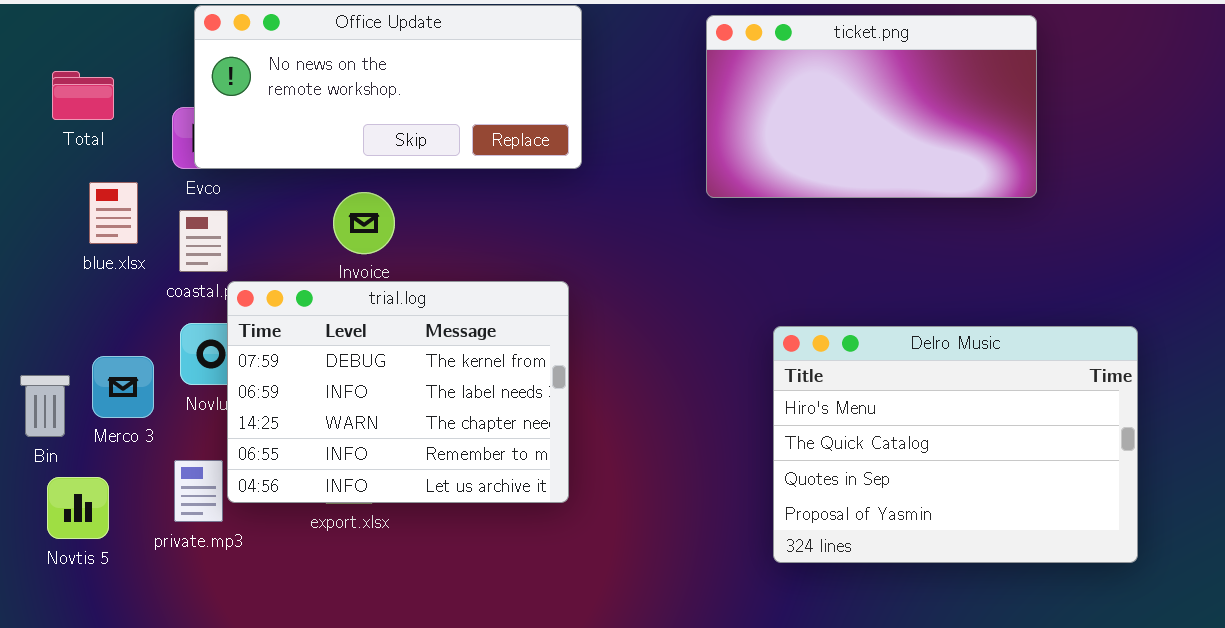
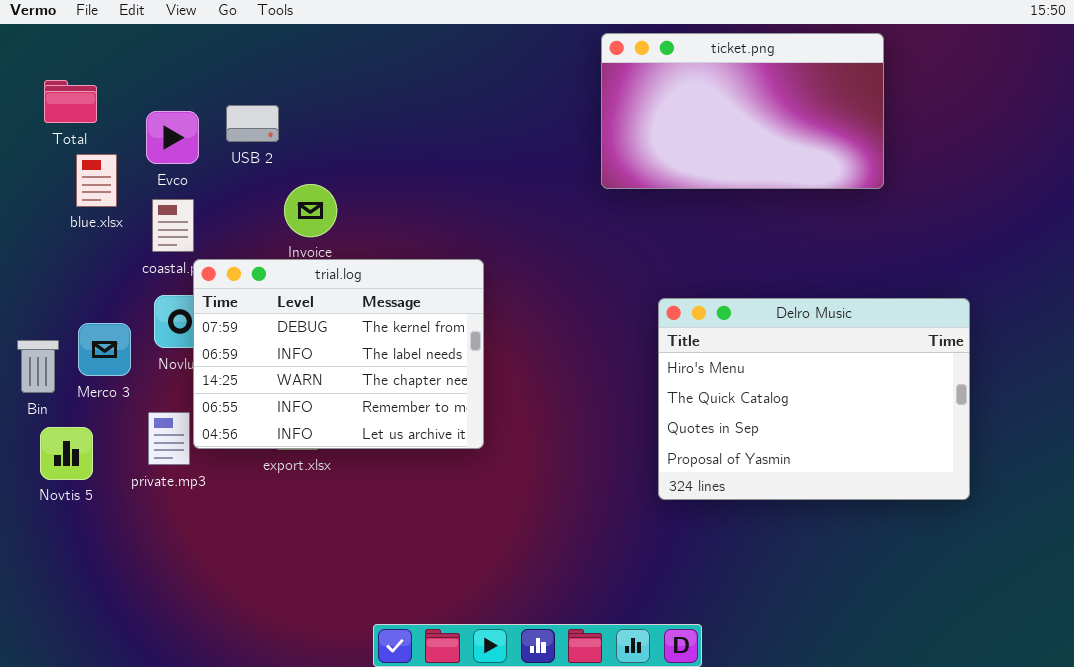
Office Update: [194,5,582,169] -> none, closed
blue.xlsx: [89,182,138,244] -> [76,154,117,207], moved

